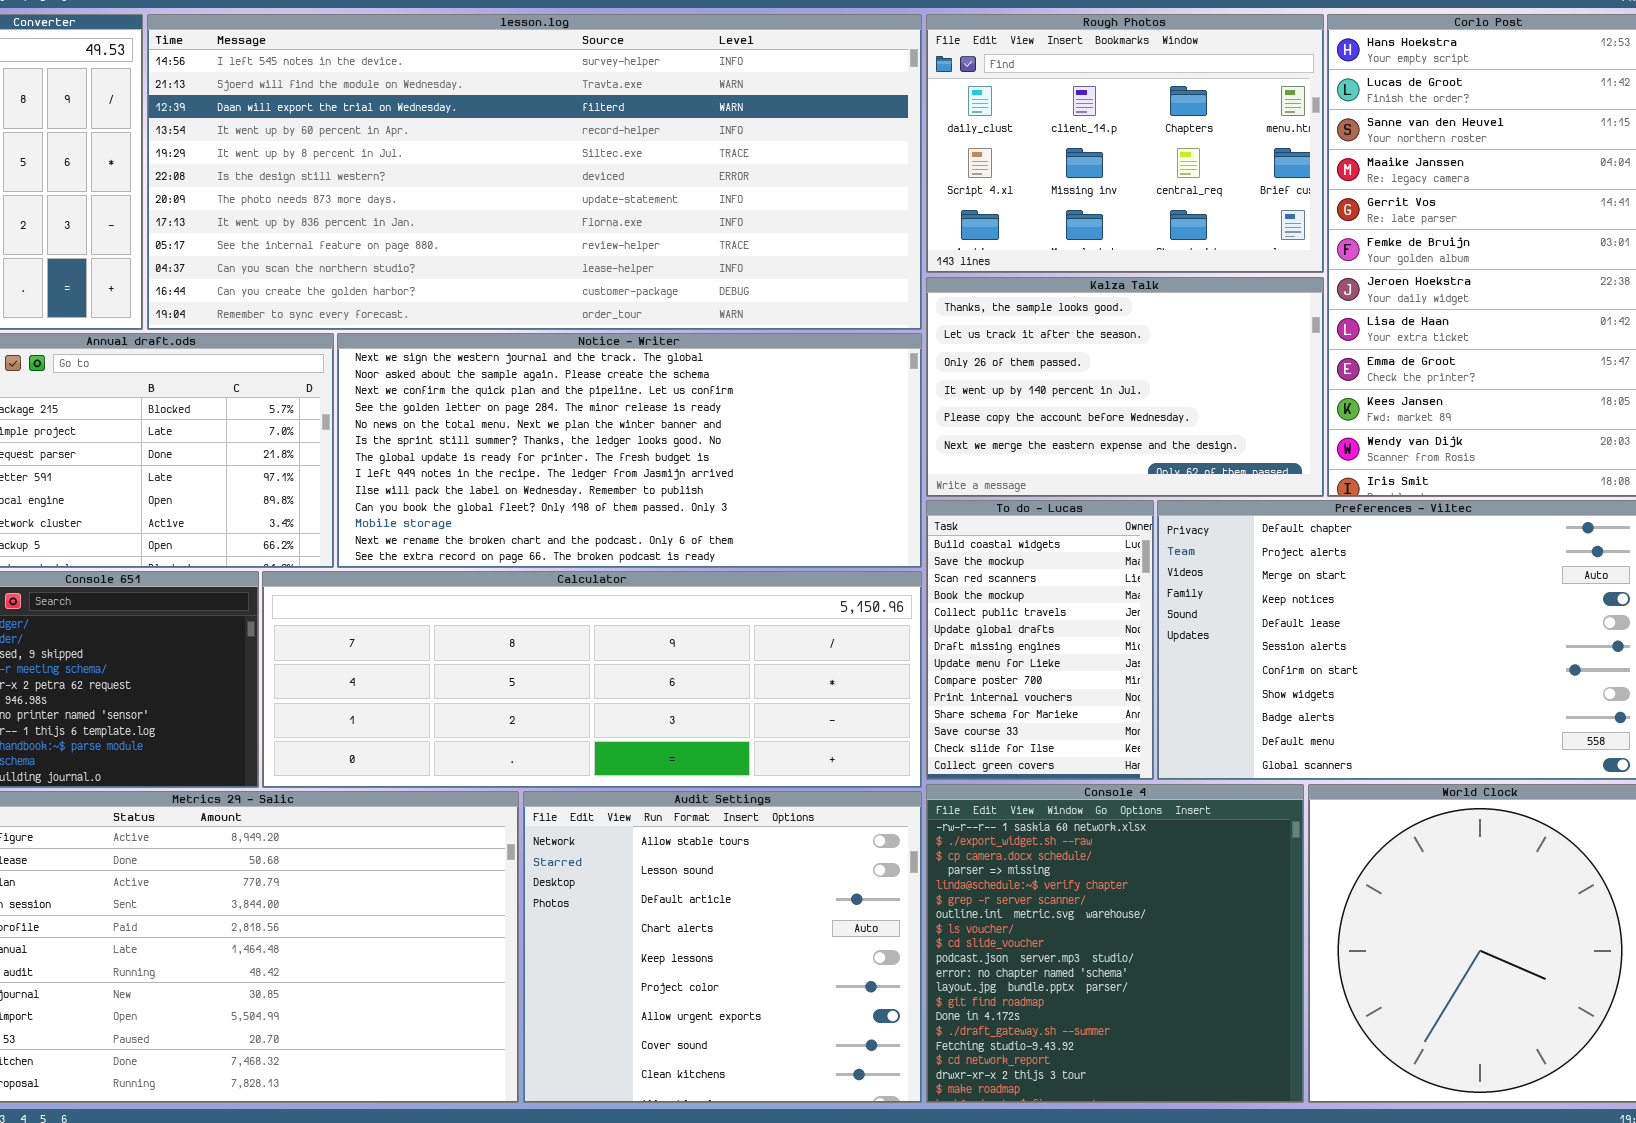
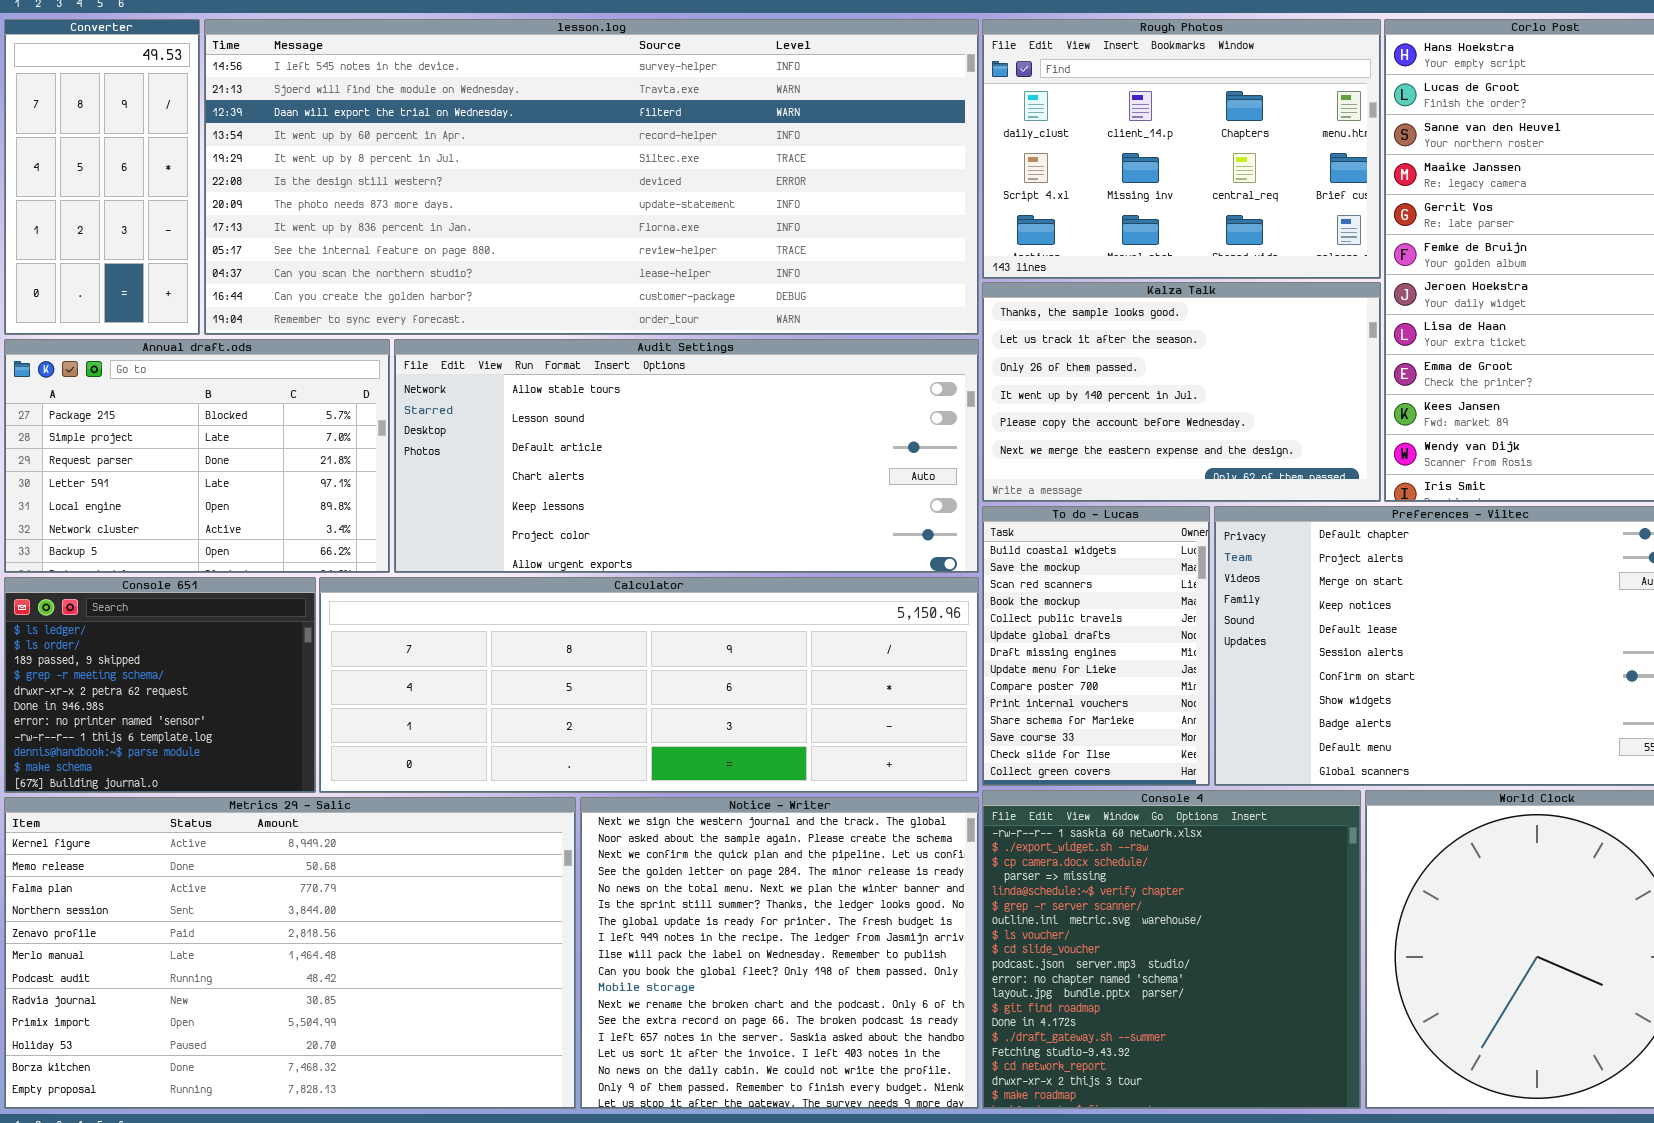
Notice - Writer: [337,333,922,568] -> [580,797,979,1109], moved, resized
Audit Settings: [523,791,922,1103] -> [394,339,979,573], moved, resized

